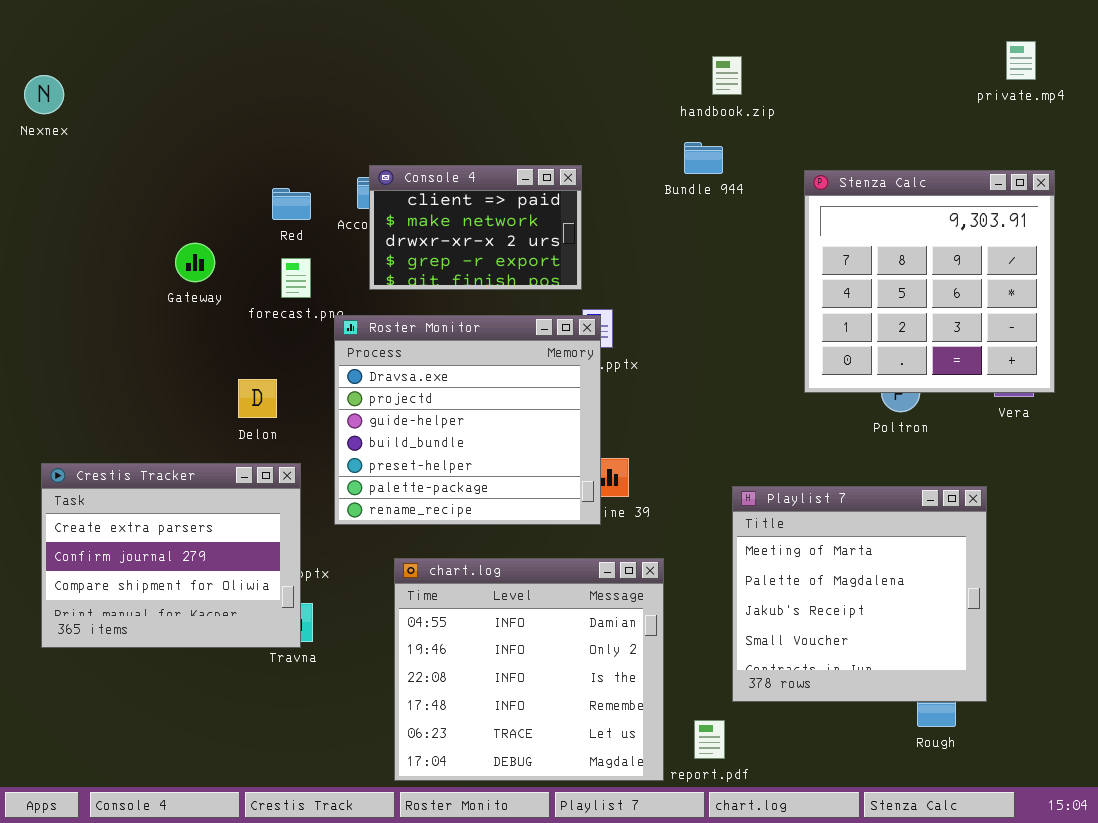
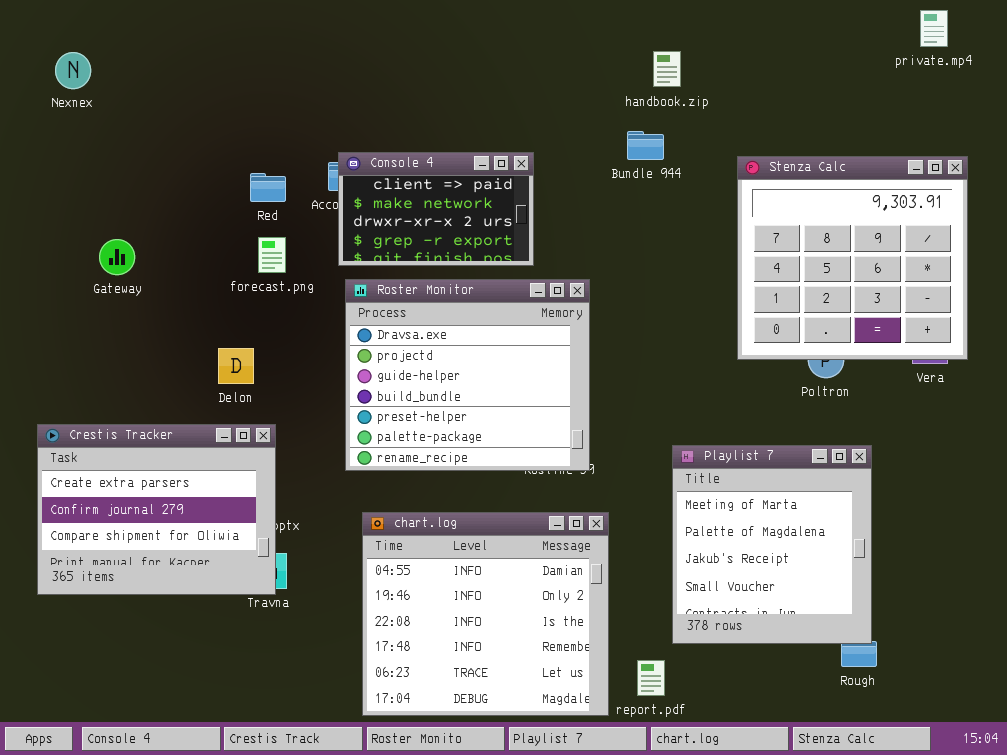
private.mp4: [1006,41,1036,80] -> [920,10,948,47], moved
Nexnex: [24,75,64,114] -> [55,52,91,89], moved
Gateway: [175,243,215,282] -> [99,239,135,275], moved
Roster Monitor: [334,315,601,525] -> [345,279,590,471], moved
Playlist 7: [732,486,987,702] -> [672,445,872,644], resized

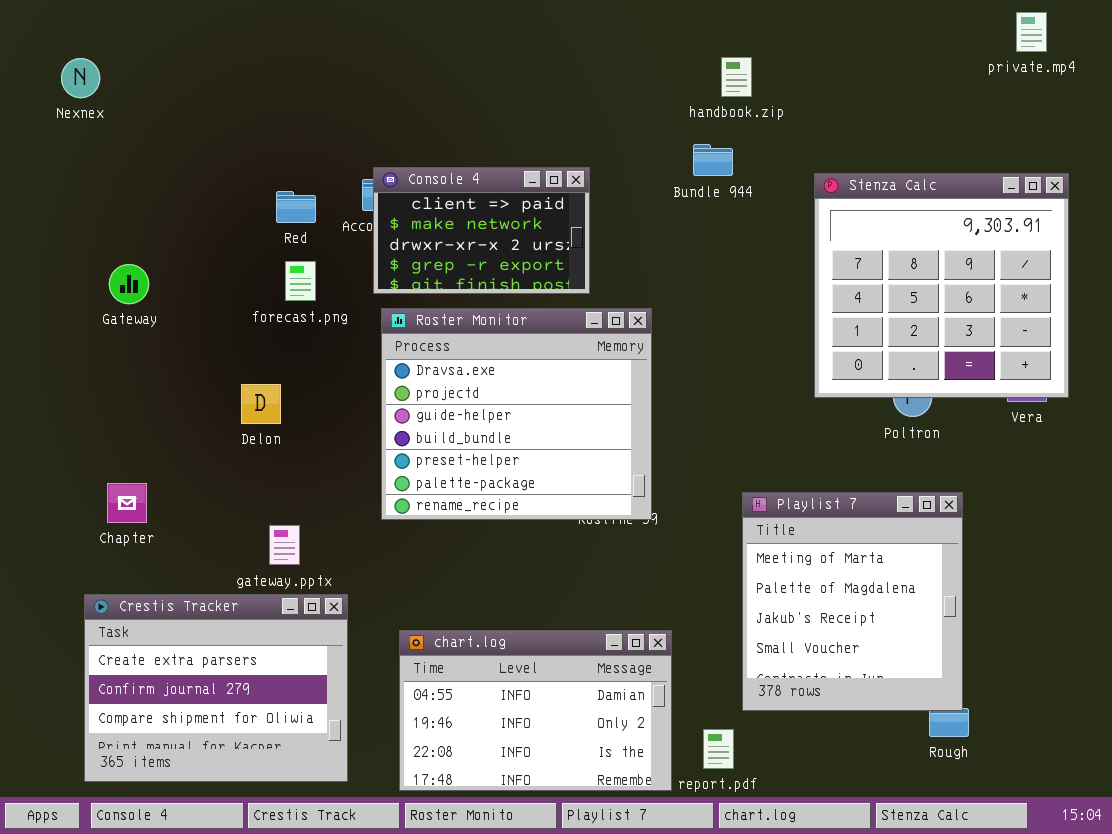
Crestis Tracker: [37,424,276,595] -> [84,594,348,782], moved
chart.log: [362,512,609,716] -> [399,630,672,791], resized

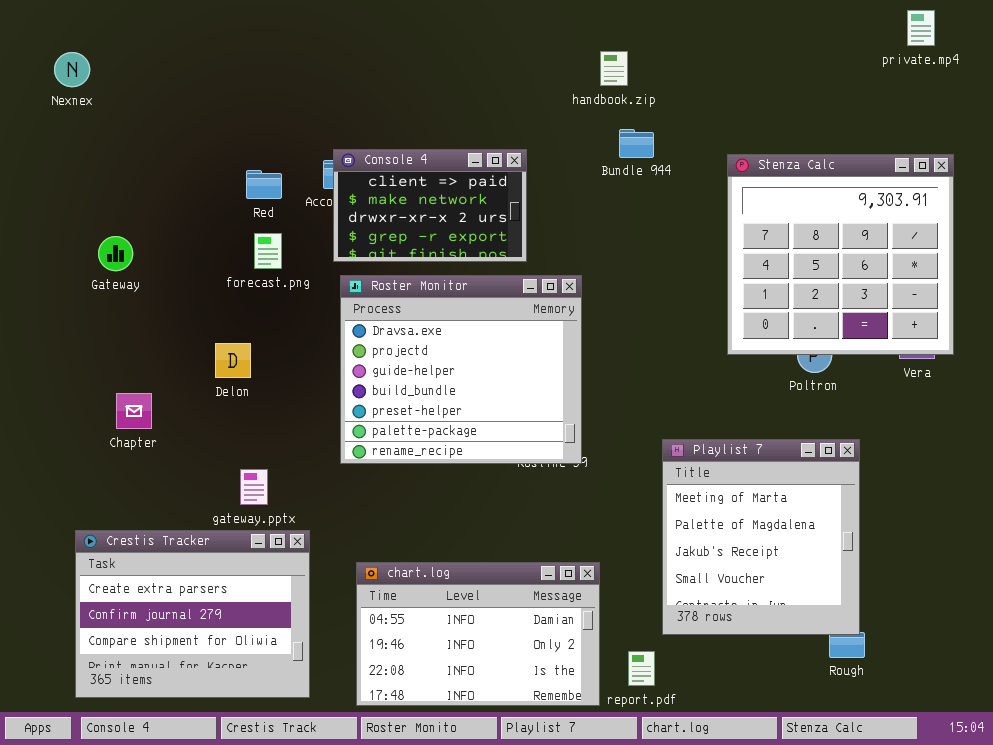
handbook.zip: [721,57,752,97] -> [600,51,628,86], moved
Chapter: [107,483,147,523] -> [116,393,152,429], moved

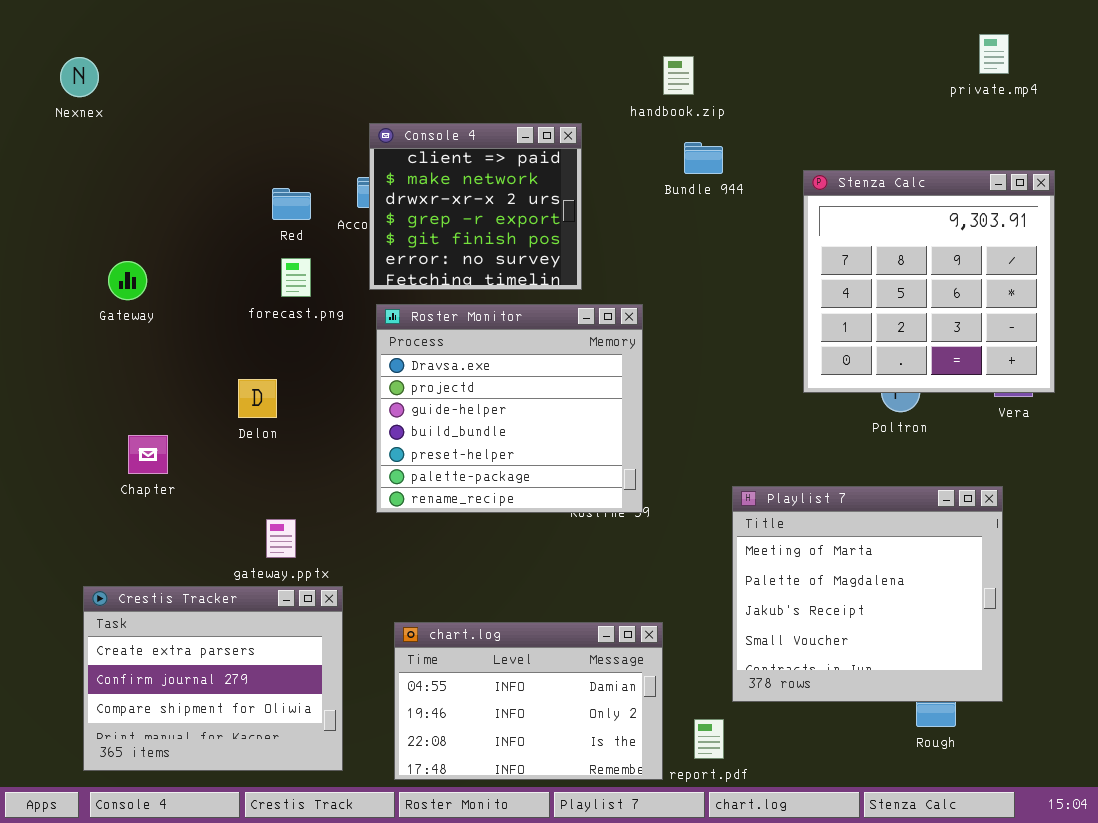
private.mp4: [907,10,935,46] -> [979,34,1009,74], moved
Console 4: [333,149,527,262] -> [369,123,582,290], resized
Playlist 7: [662,439,860,635] -> [732,486,1003,702], resized

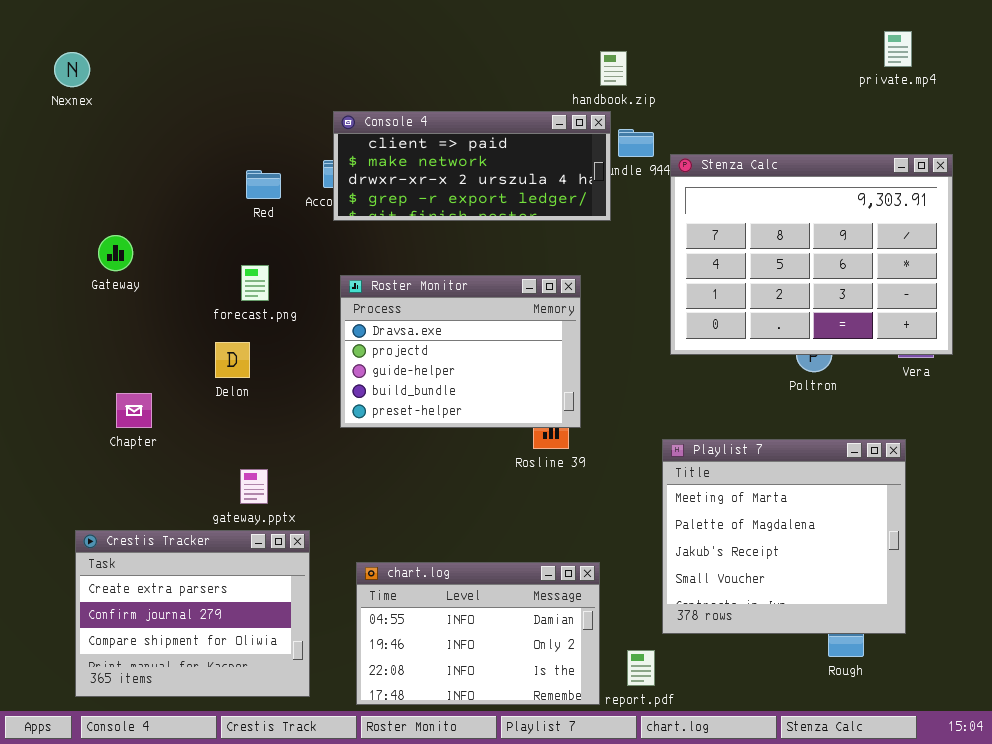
Console 4: [369,123,582,290] -> [333,111,611,221], resized
Stenza Calc: [803,170,1055,393] -> [670,154,953,355], resized
forecast.png: [281,258,311,297] -> [241,265,269,301], moved
Roster Monitor: [376,304,643,513] -> [340,275,581,428], resized

